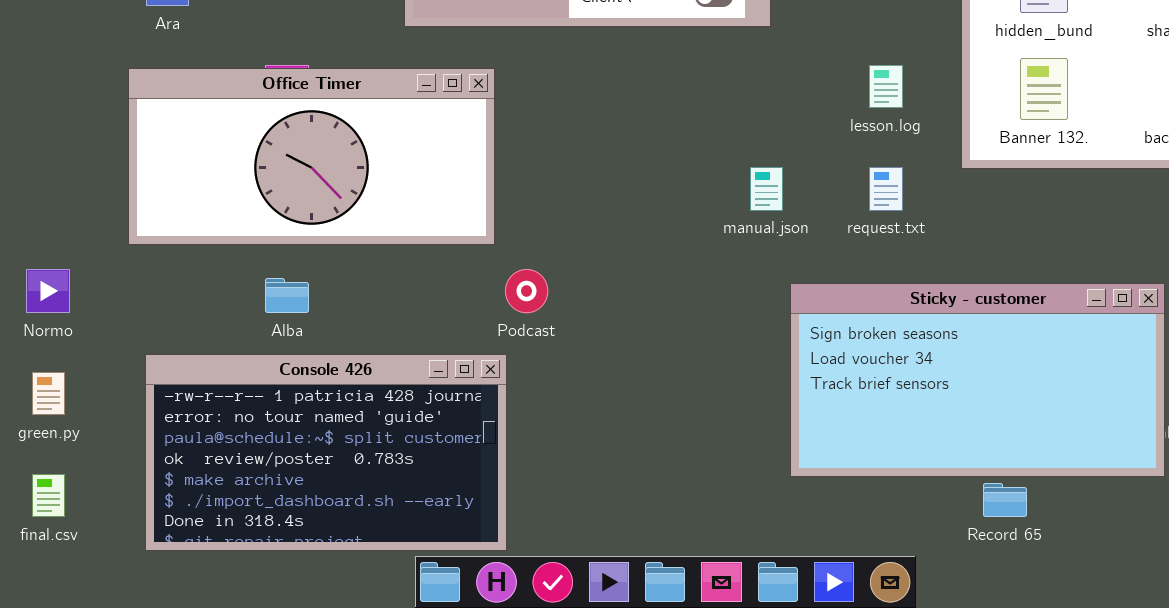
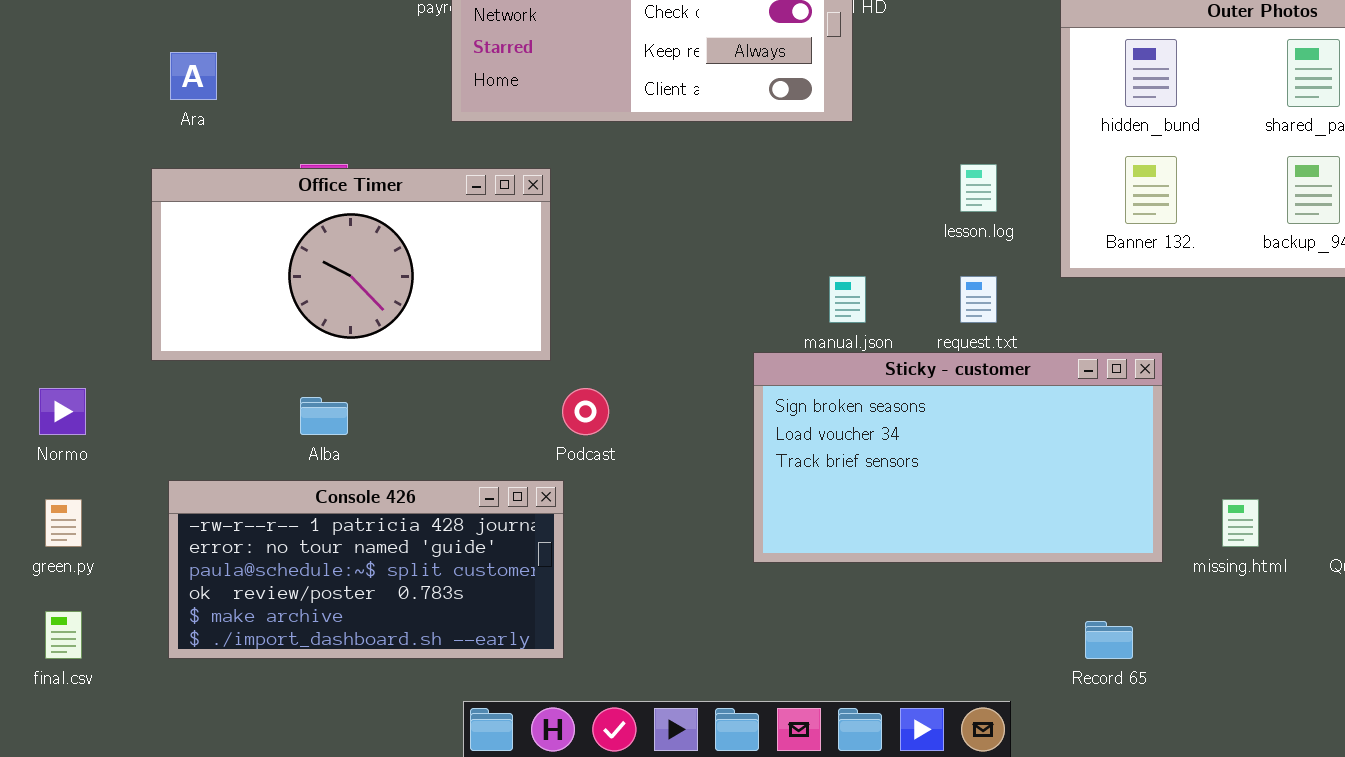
Sticky - customer: [790,283,1165,477] -> [753,352,1163,563], moved
Console 426: [145,354,507,551] -> [168,480,564,659], resized

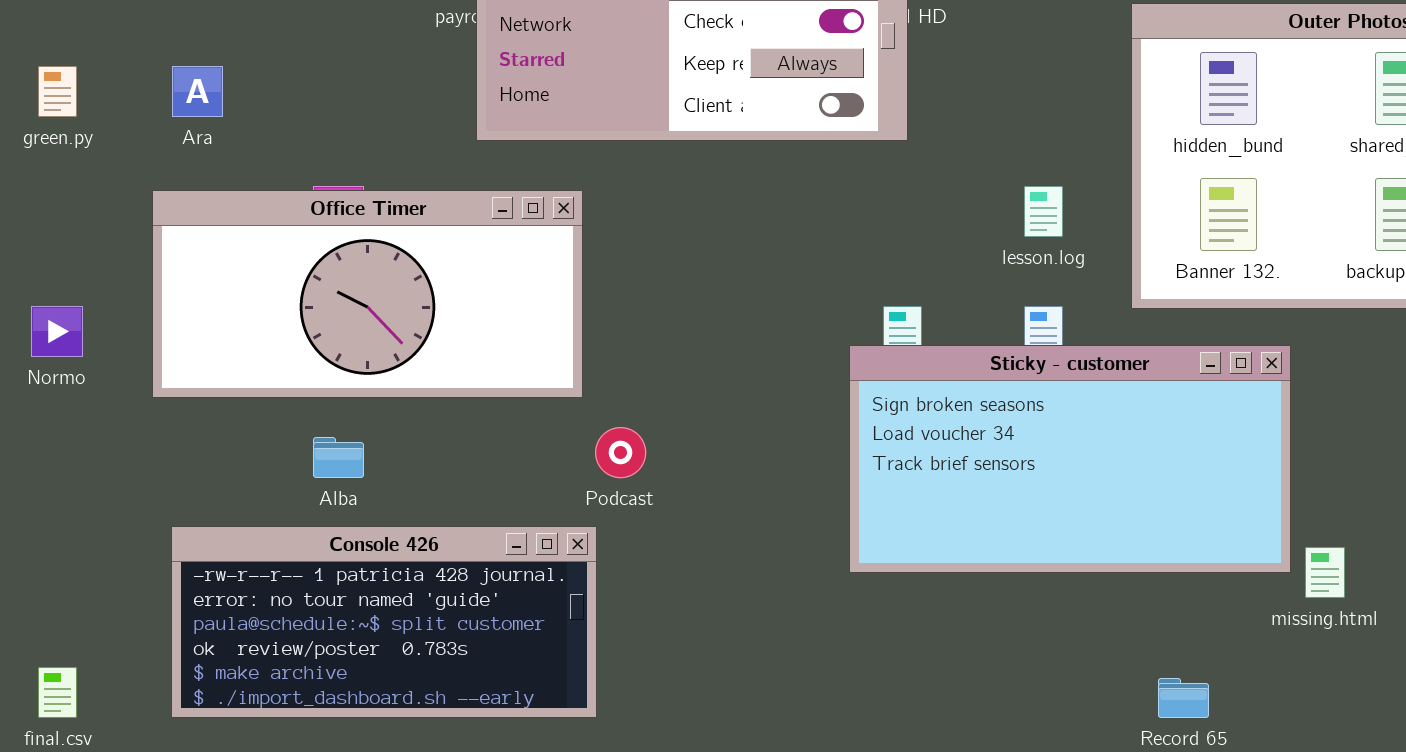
Sticky - customer: [753,352,1163,563] -> [849,345,1291,573], moved
Normo: [39,388,86,435] -> [31,306,83,357], moved
green.py: [45,499,82,547] -> [38,66,77,117], moved

